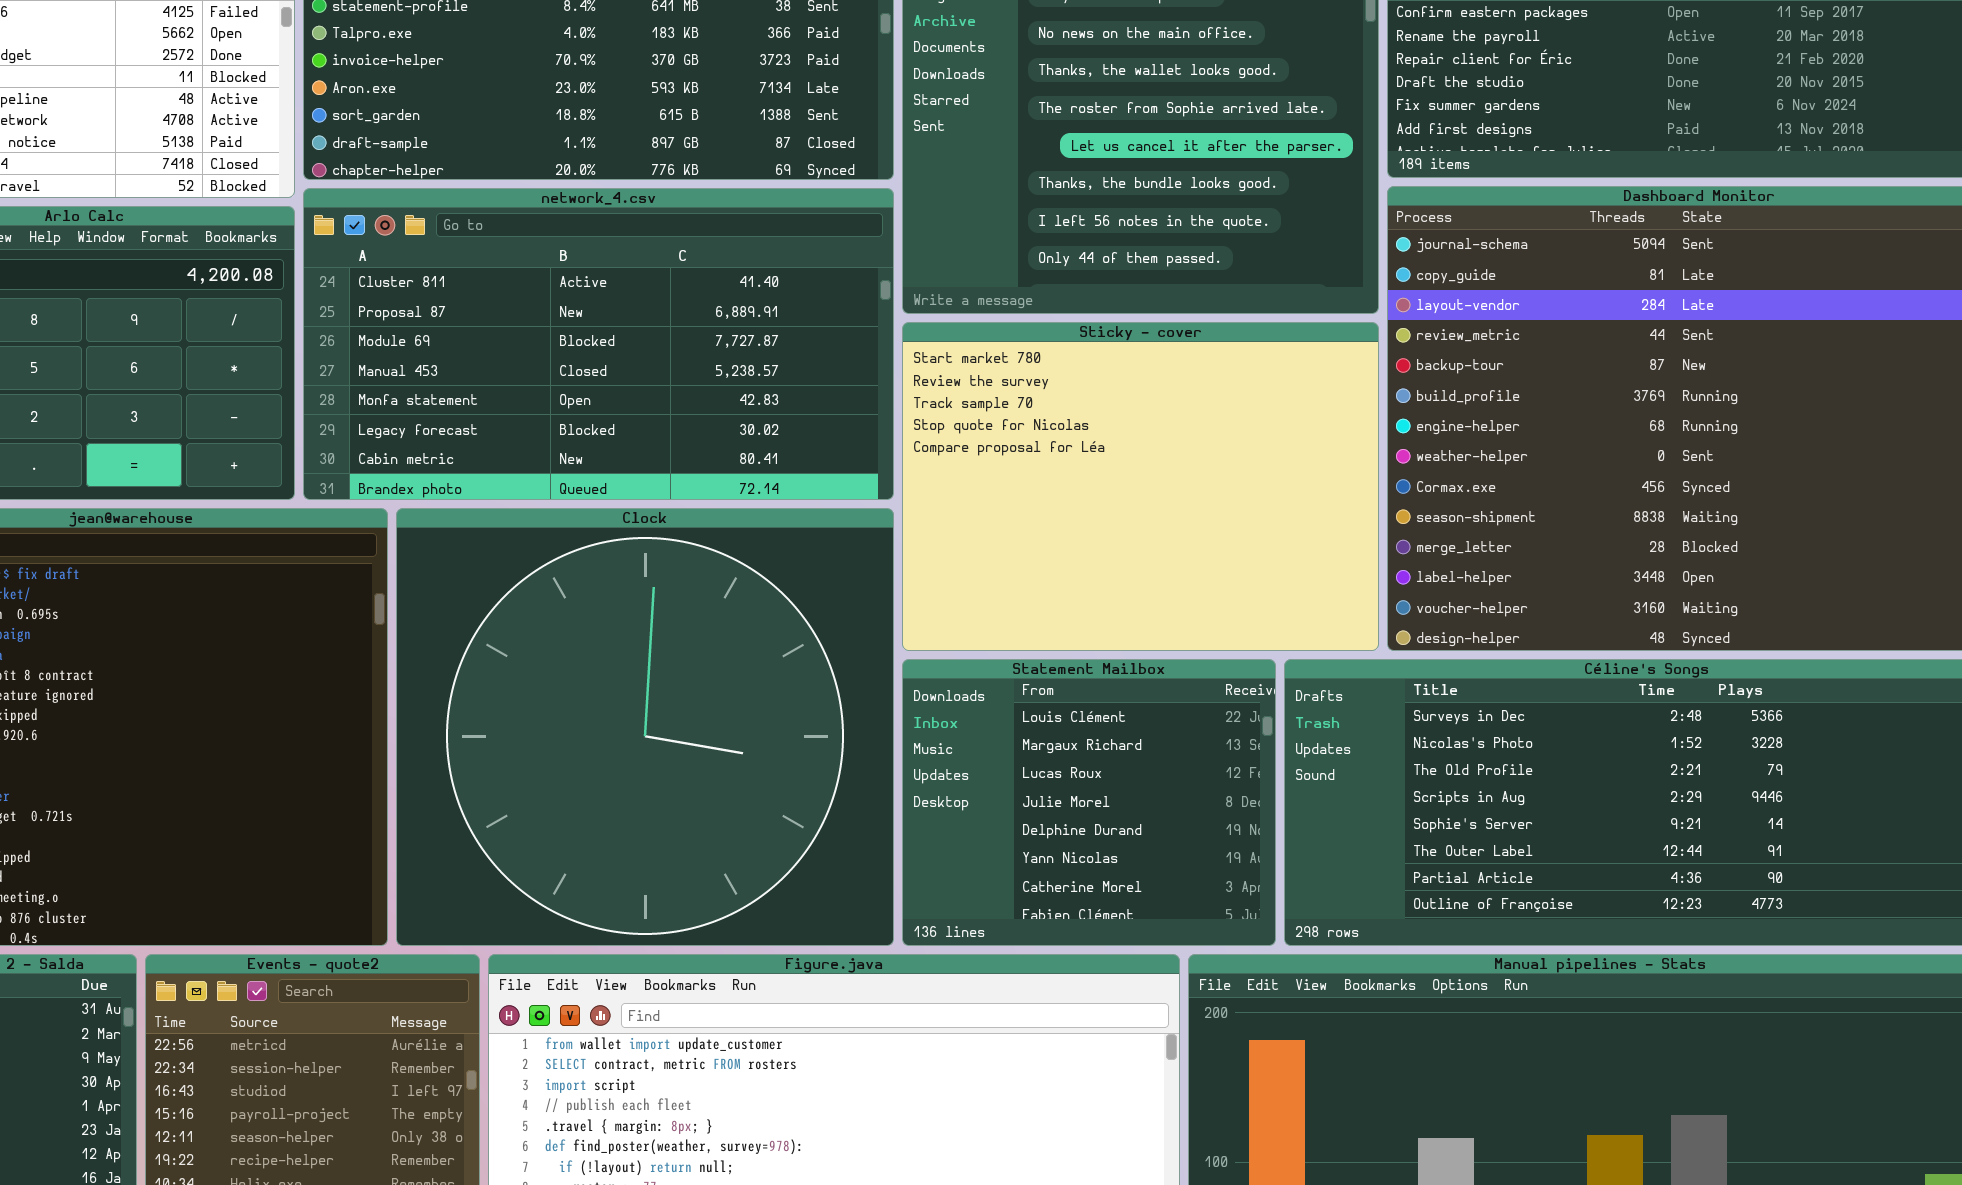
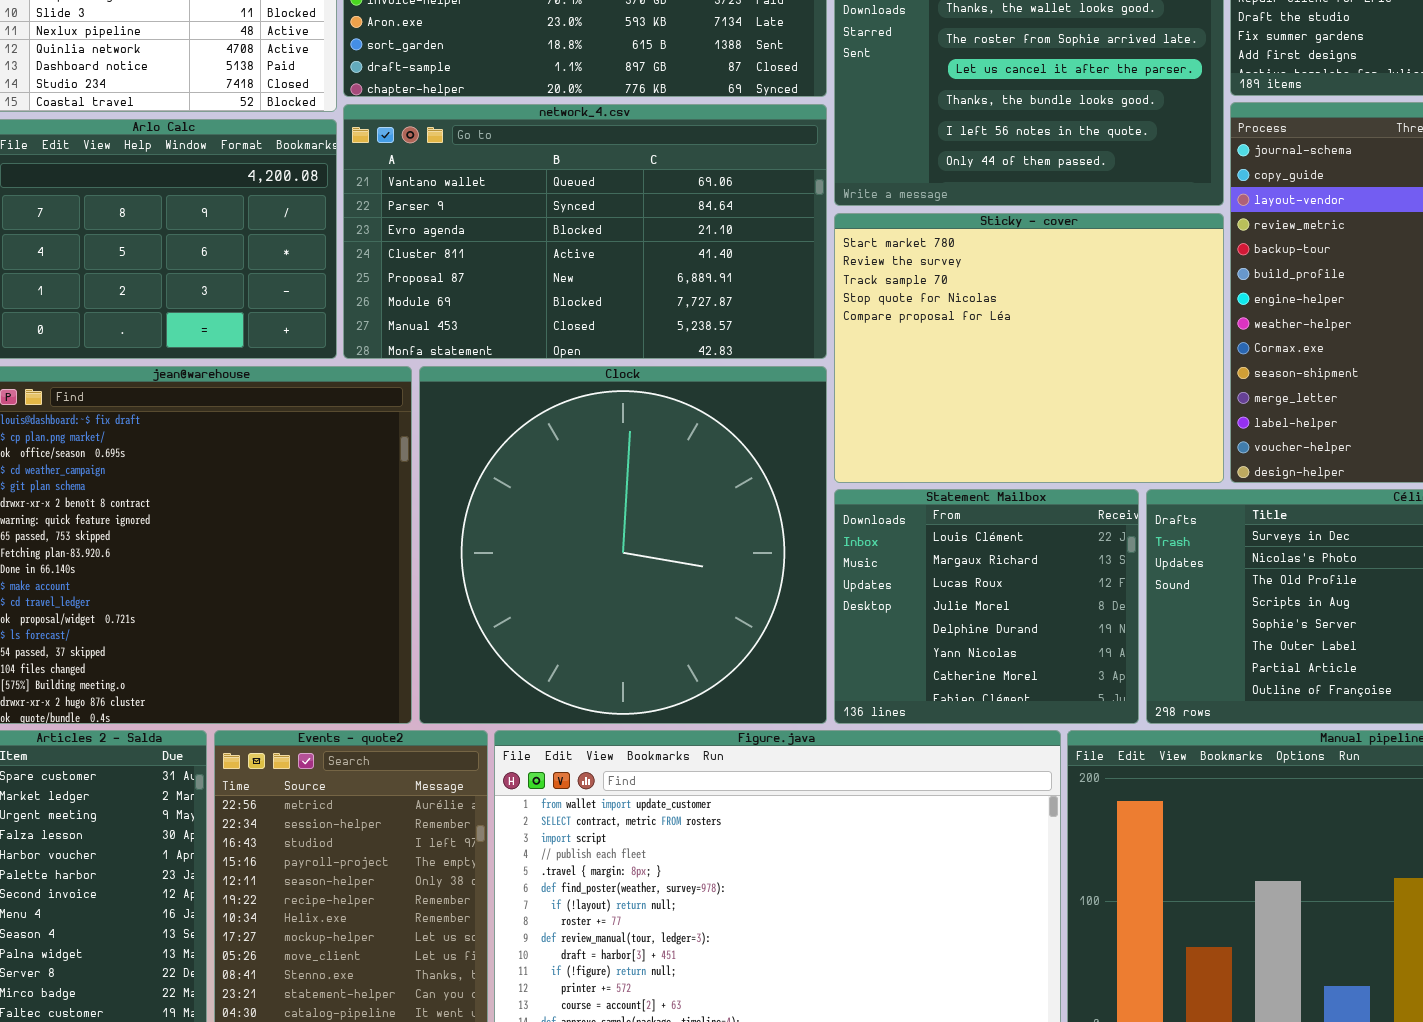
network_4.csv: [303,188,894,500] -> [343,104,827,359], scrolled up 3 rows

